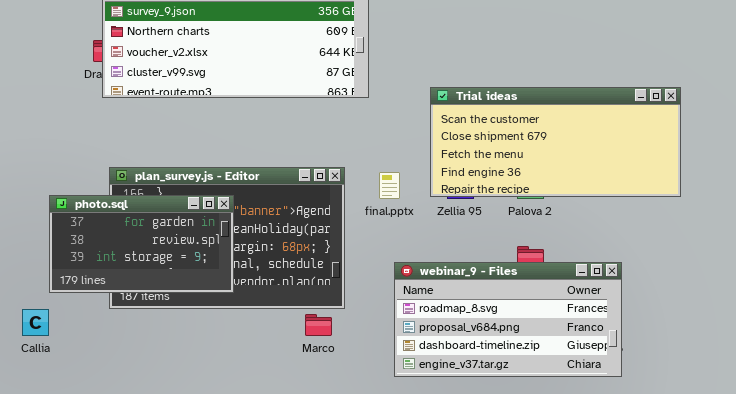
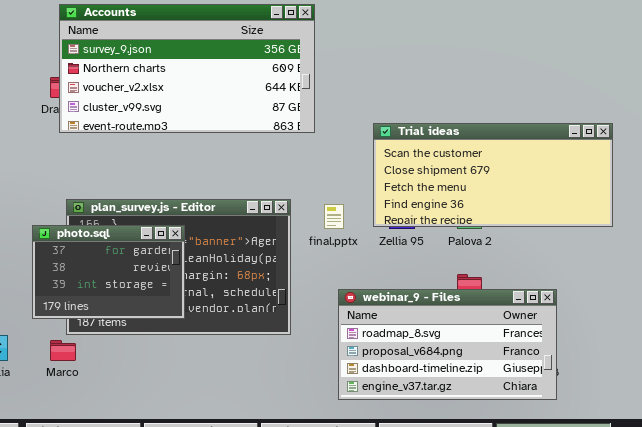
photo.sql: [49,195,234,293] -> [32,225,185,319], resized
Marco: [305,314,332,336] -> [50,340,76,361], moved

